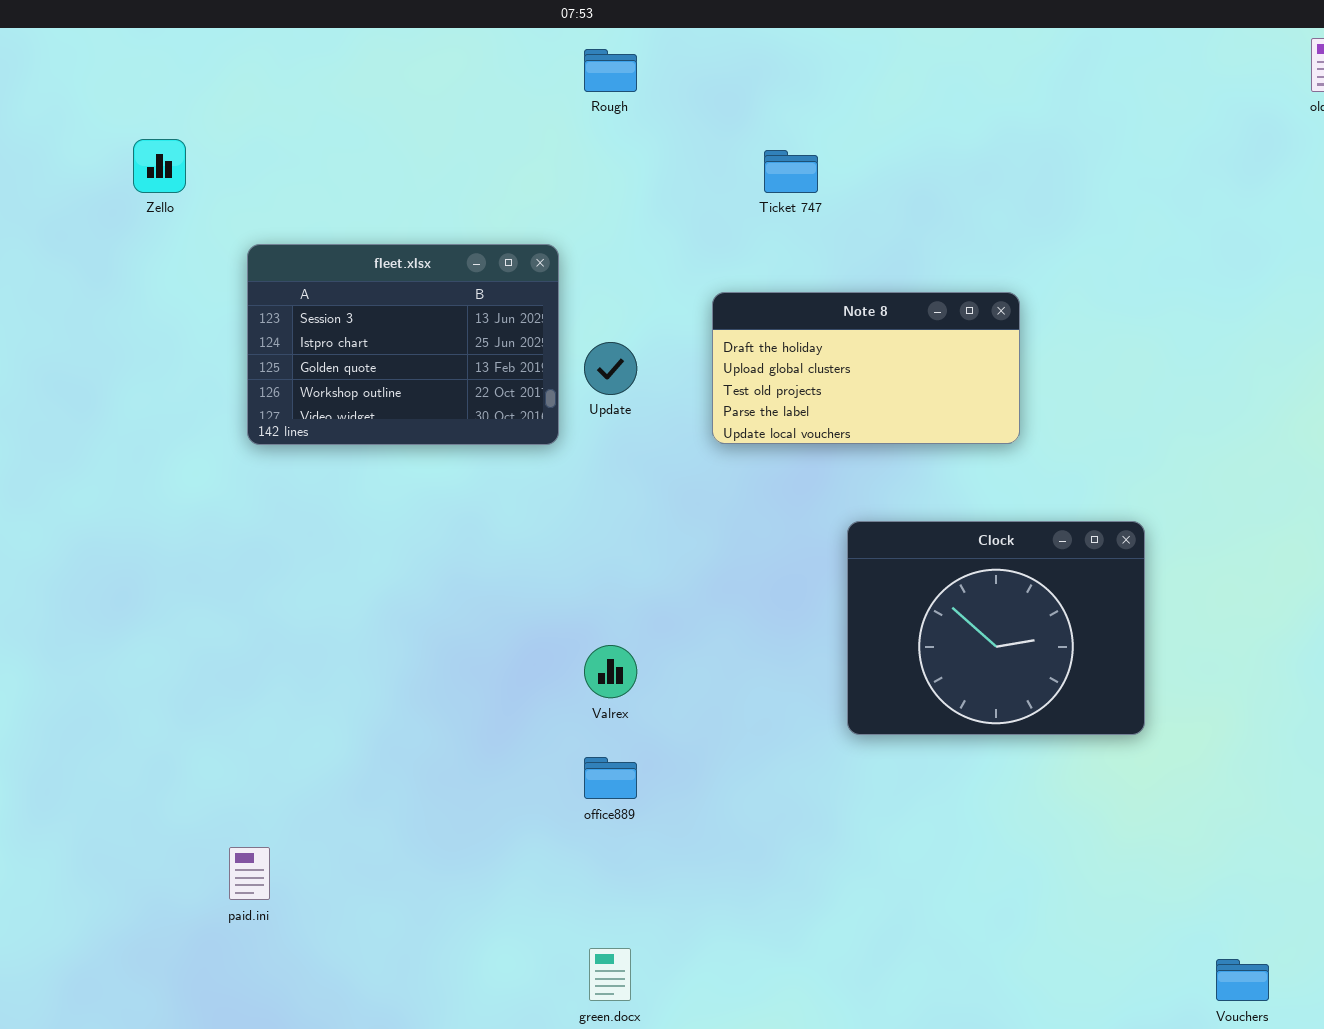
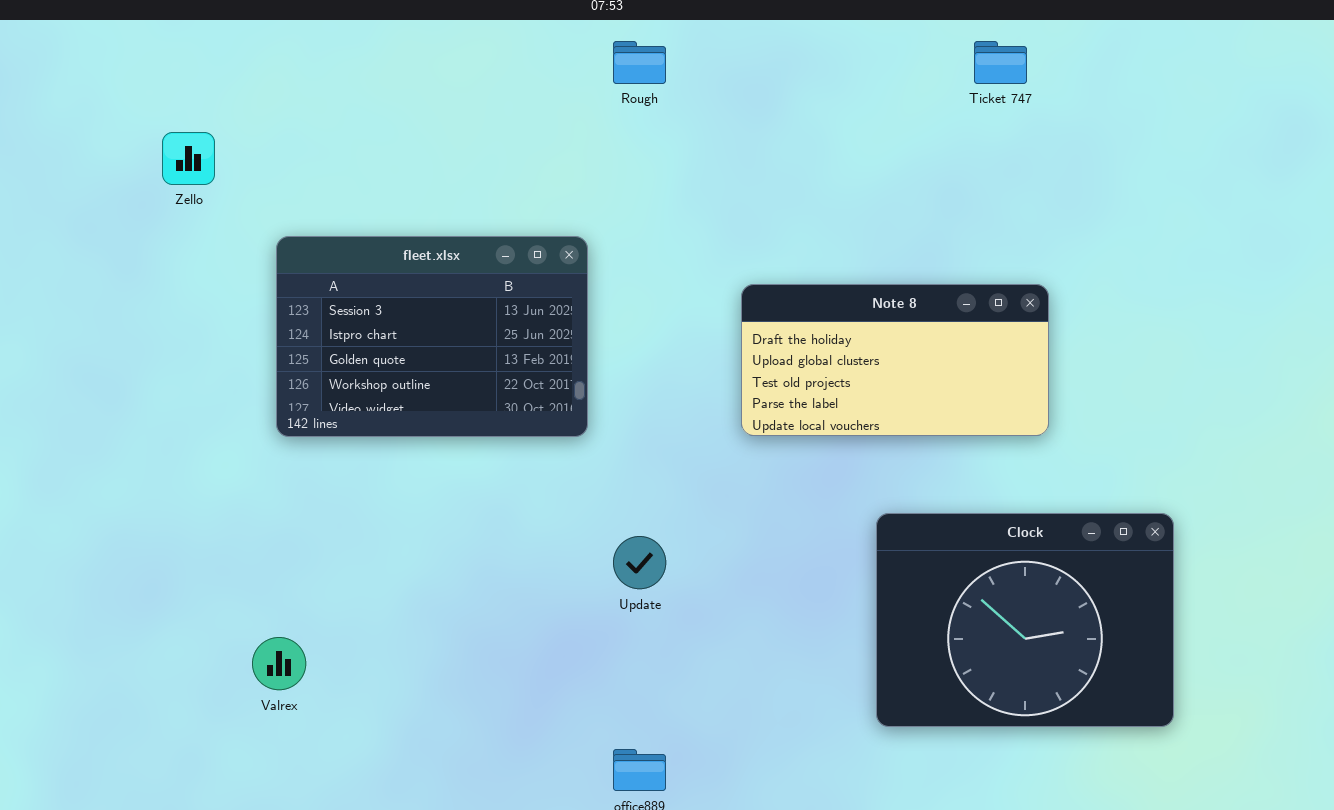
Ticket 747: [764,150,818,193] -> [974,41,1027,84], moved
Update: [584,342,637,395] -> [613,536,666,589], moved
Valrex: [584,645,637,698] -> [252,637,306,690], moved

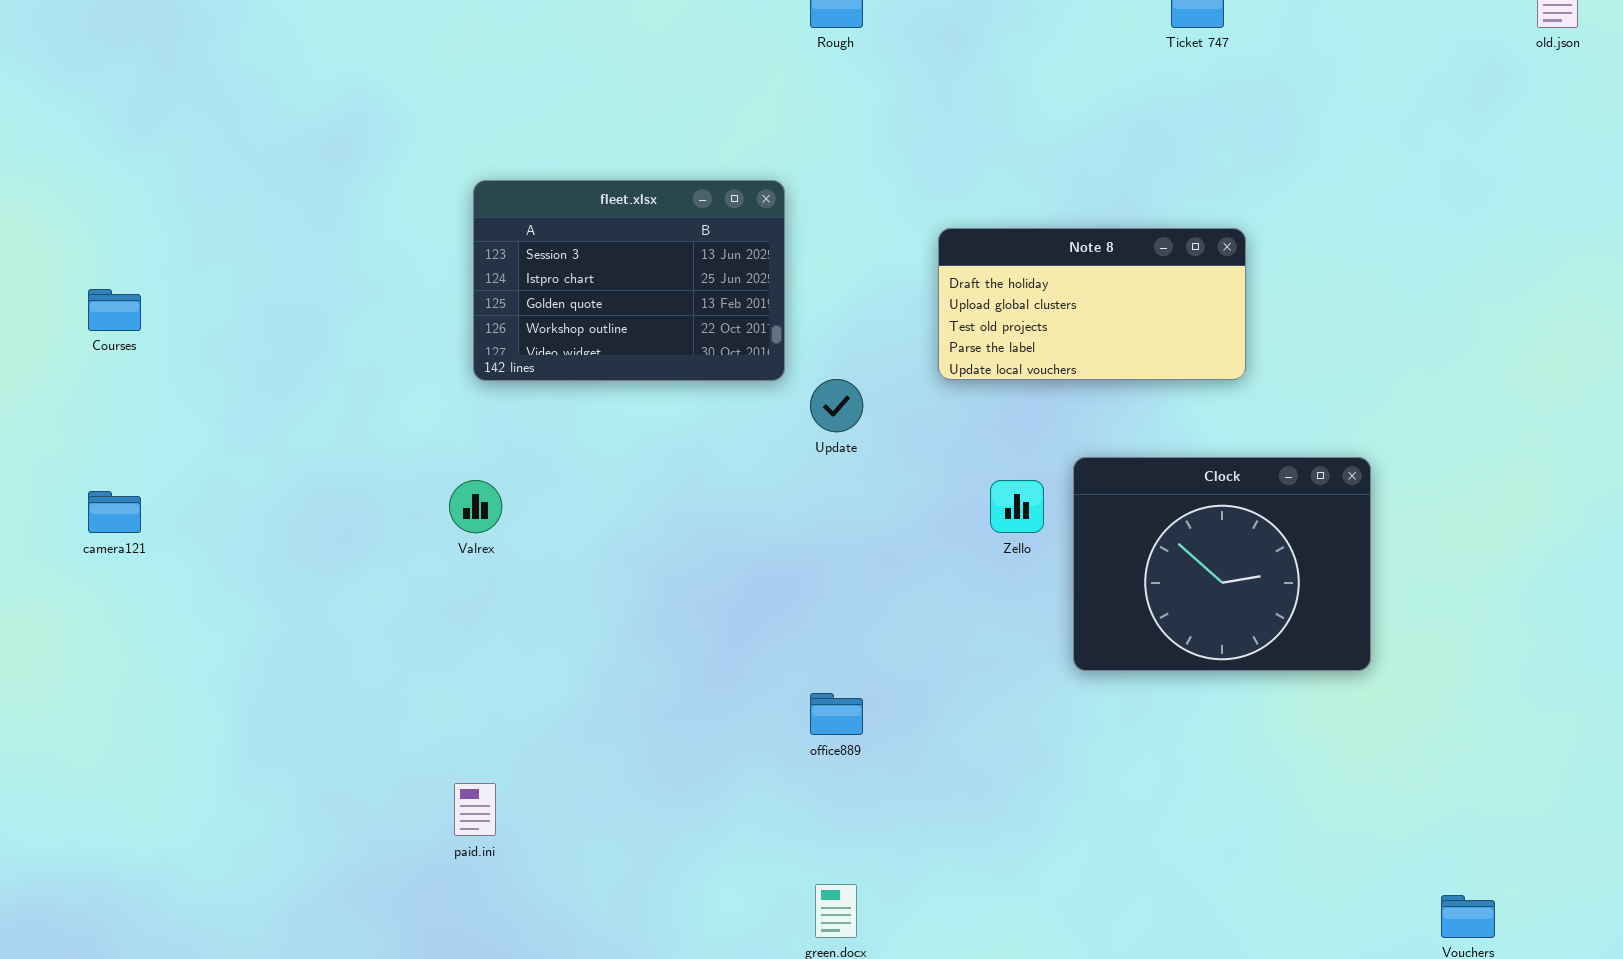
Zello: [162,132,215,185] -> [990,480,1044,533], moved
Update: [613,536,666,589] -> [810,379,863,432], moved
Valrex: [252,637,306,690] -> [449,480,502,533], moved

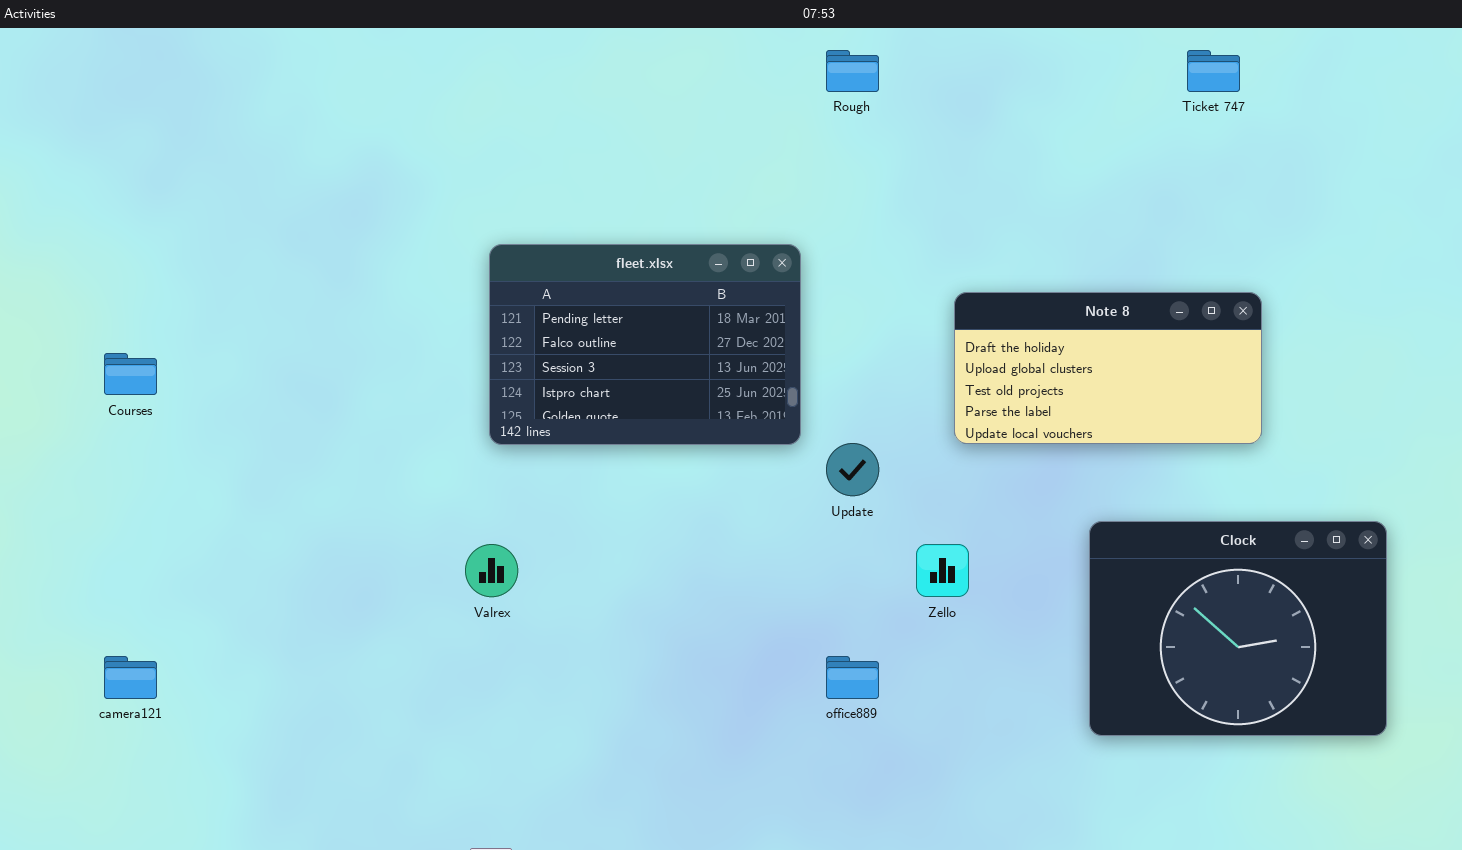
fleet.xlsx: [473,180,785,381] -> [489,244,801,445], scrolled up 2 rows
Zello: [990,480,1044,533] -> [916,544,969,597], moved
camera121: [88,491,141,533] -> [104,656,157,699], moved
office889: [810,693,863,735] -> [826,656,879,699], moved

